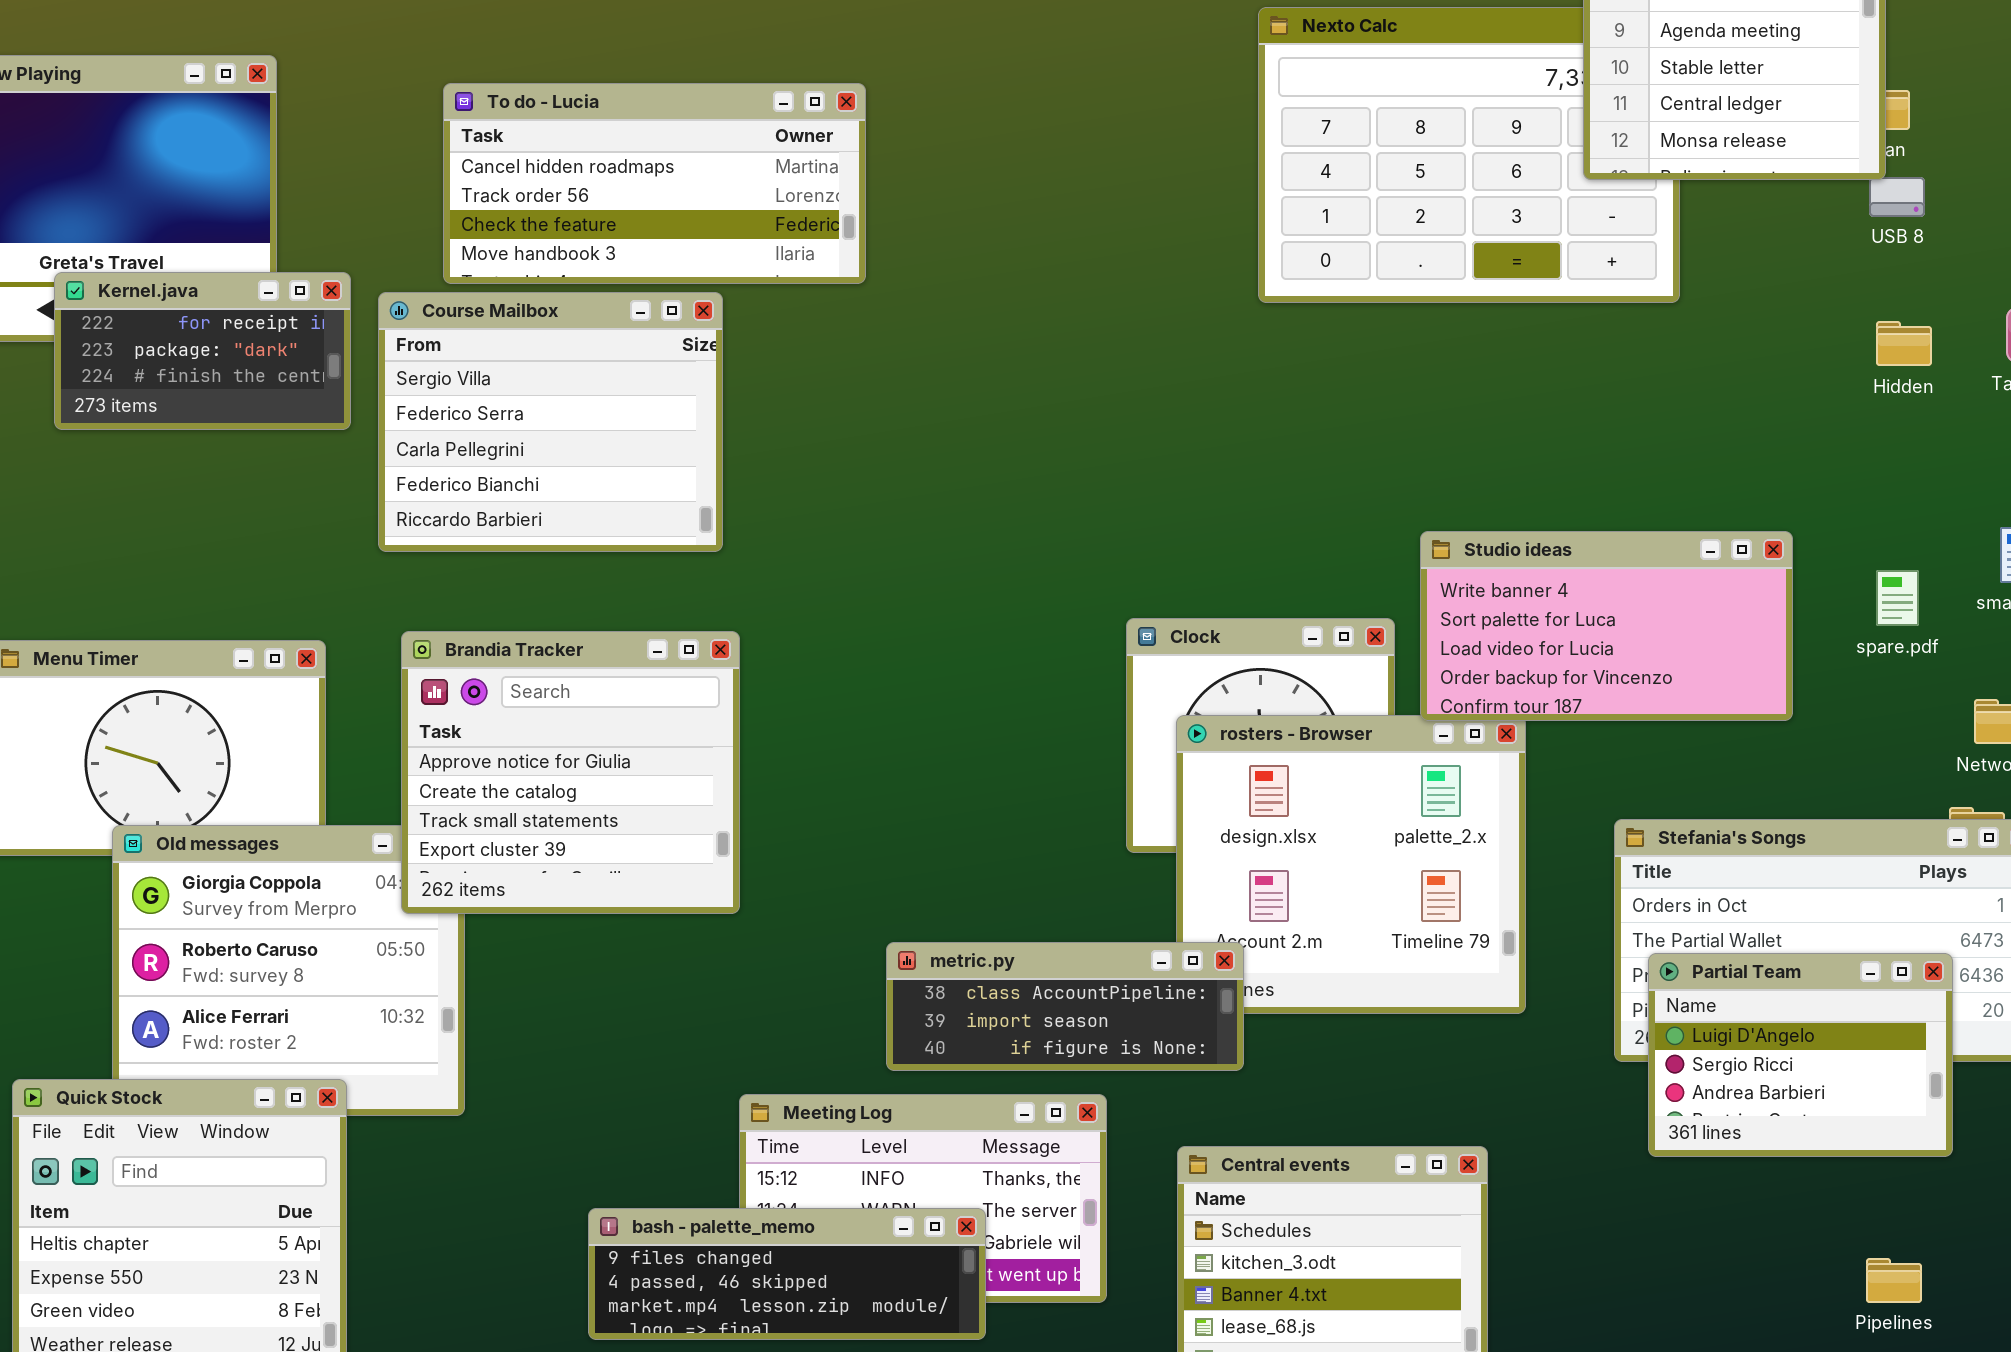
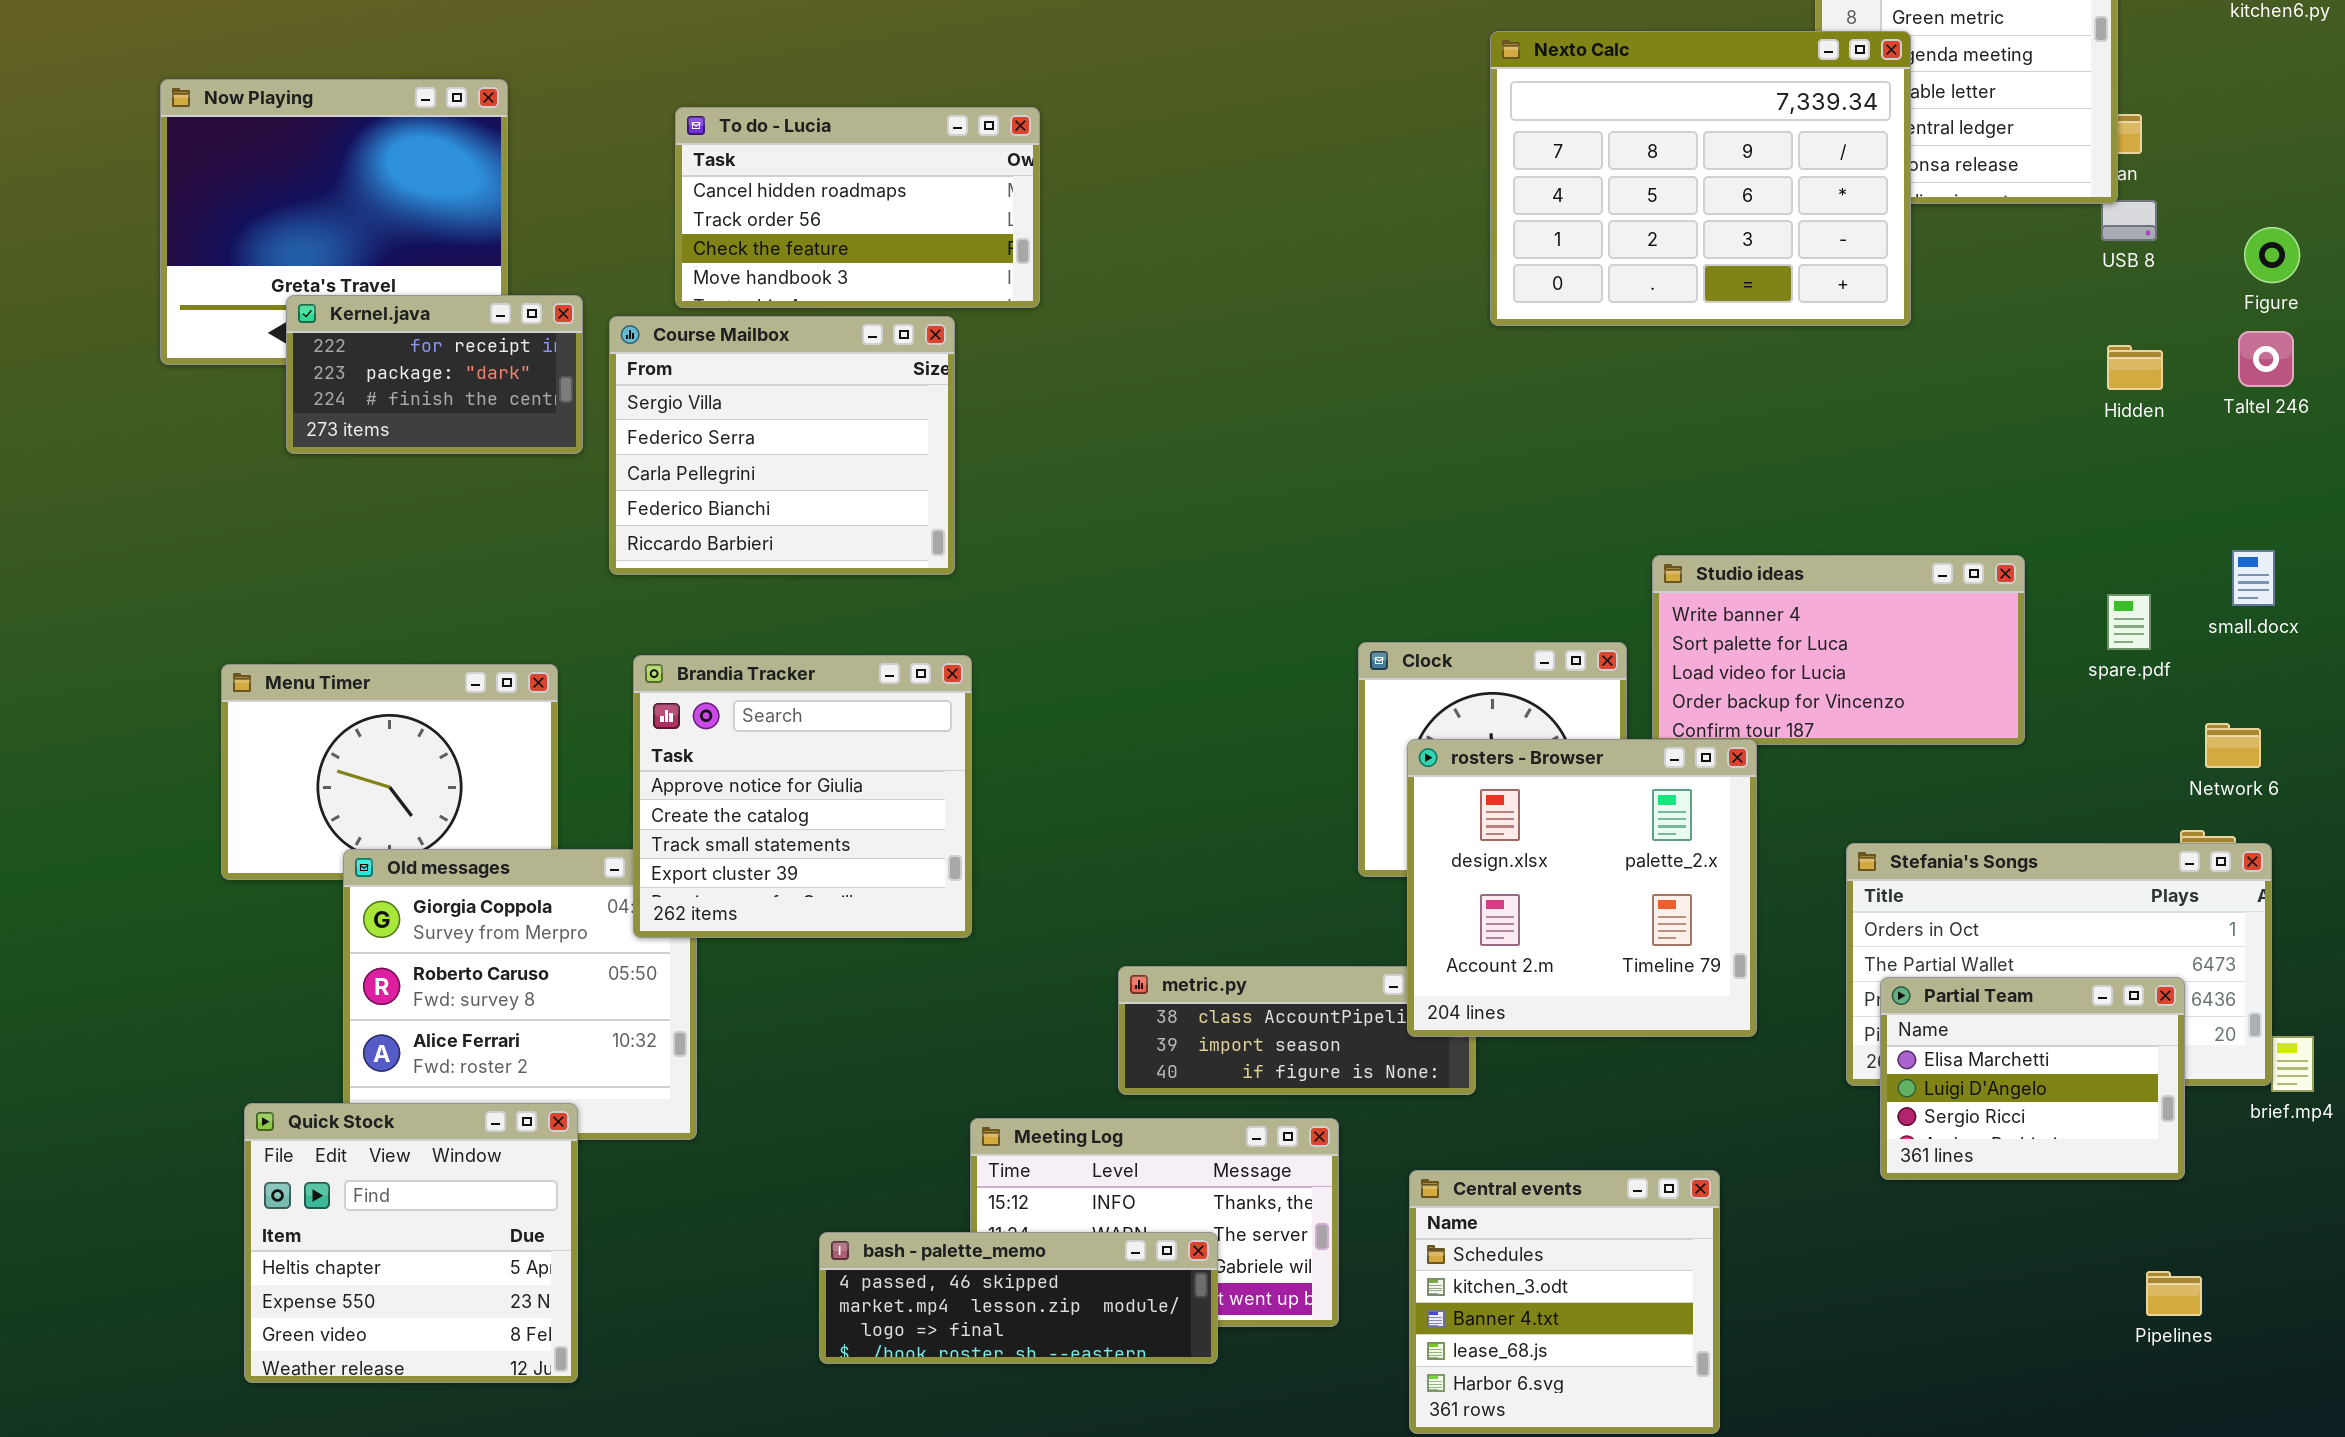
Nexto Calc: [1258,7,1680,303] -> [1490,31,1911,326], raised
To do - Lucia: [443,83,866,284] -> [675,107,1040,308], resized
rosters - Browser: [1176,715,1526,1014] -> [1407,739,1757,1037], raised
Partial Team: [1648,953,1953,1157] -> [1880,977,2185,1180], scrolled up 1 row
bash - palette_memo: [588,1208,986,1340] -> [819,1232,1218,1364], scrolled down 1 row
Pipelines: [1866,1258,1922,1303] -> [2146,1271,2202,1316], moved

